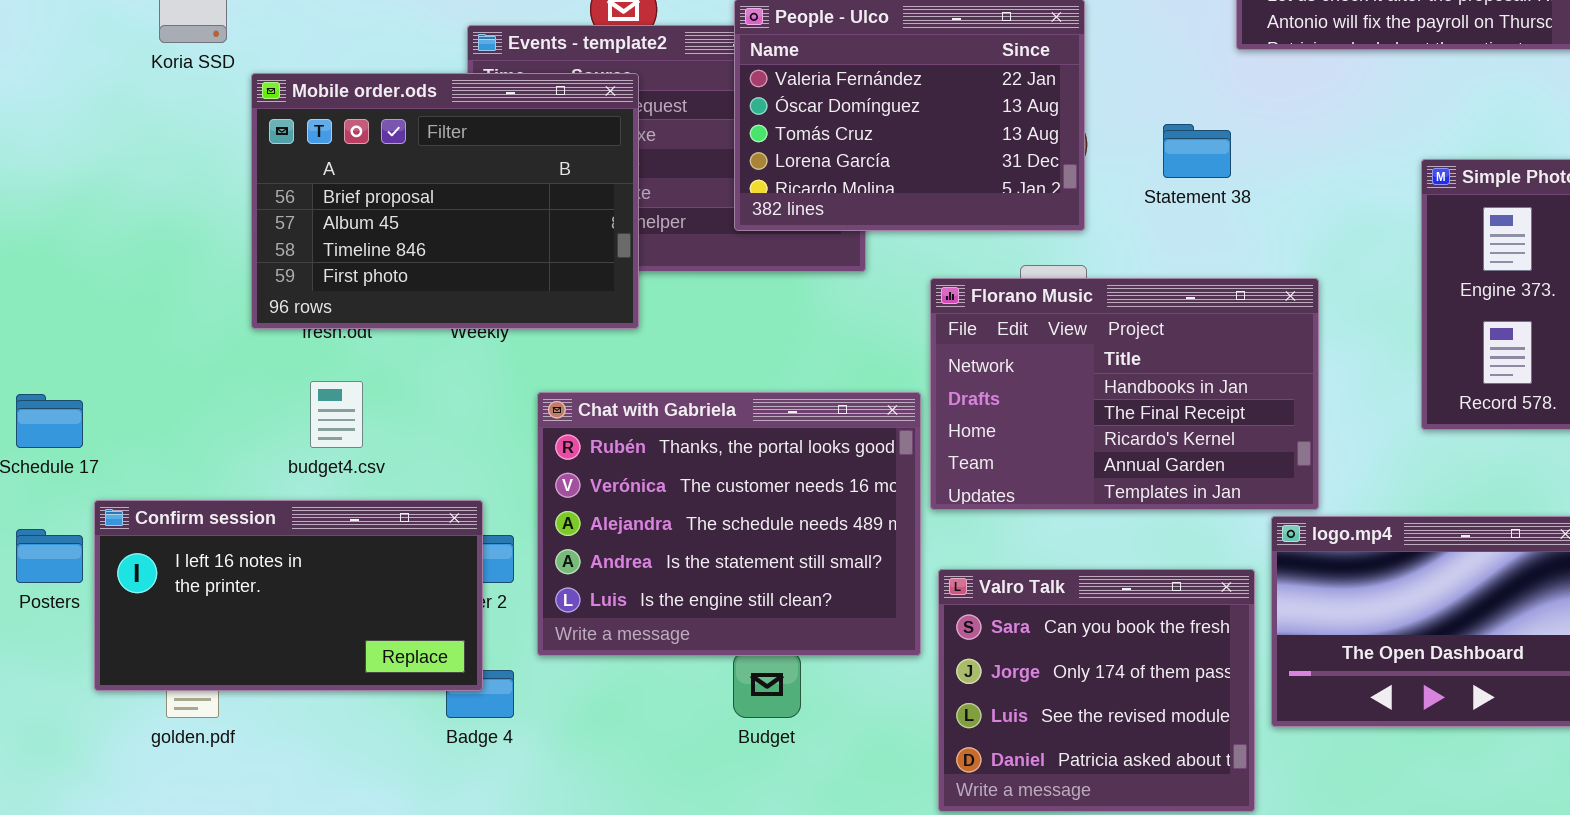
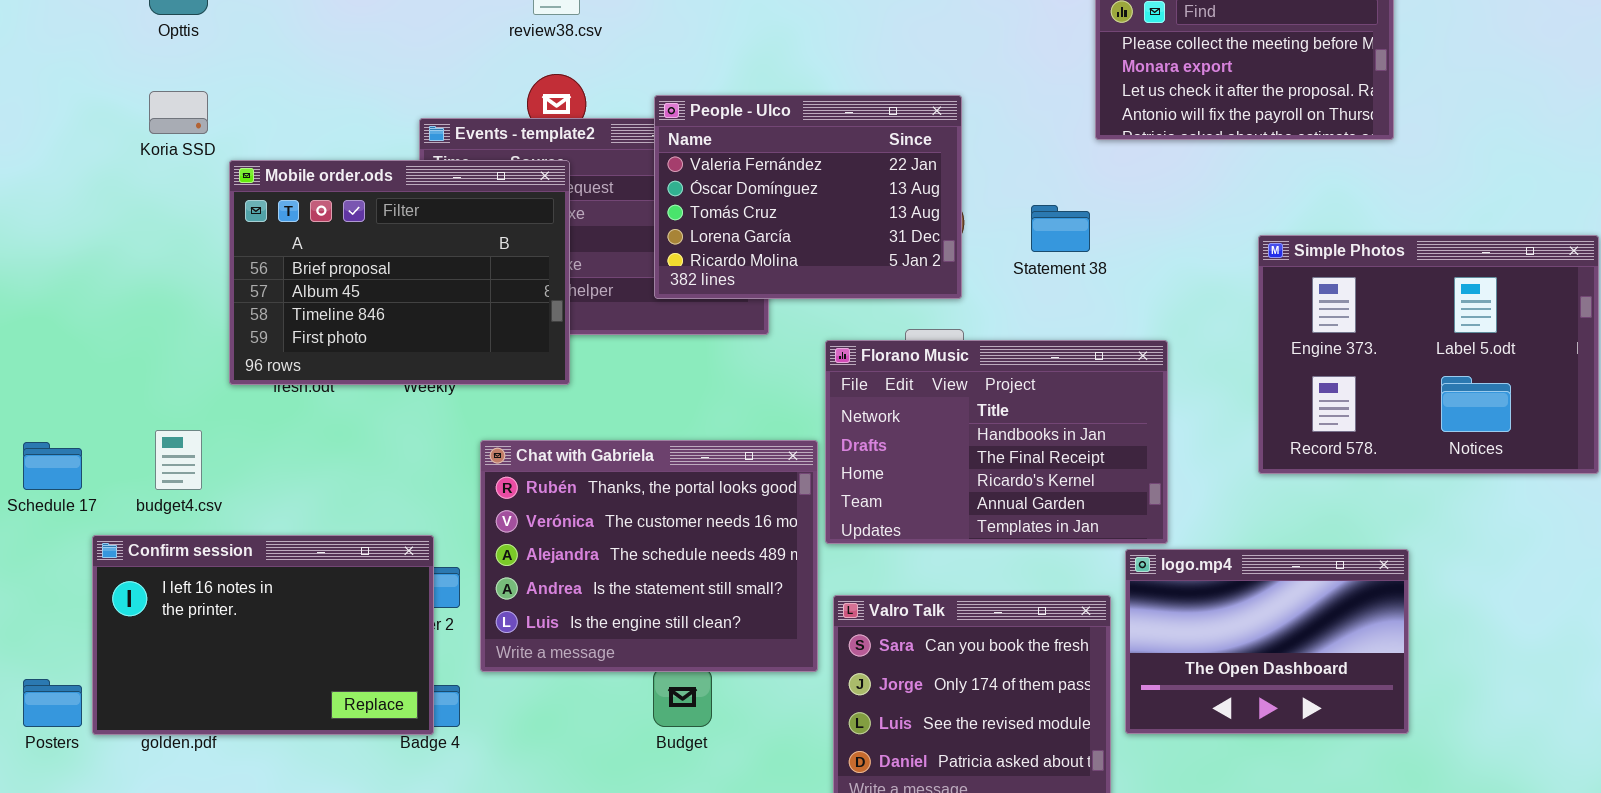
budget4.csv: [310,381,363,448] -> [155,430,202,490], moved
Confirm session: [94,500,483,691] -> [92,535,434,735], resized
Posters: [16,529,83,583] -> [23,679,82,727], moved

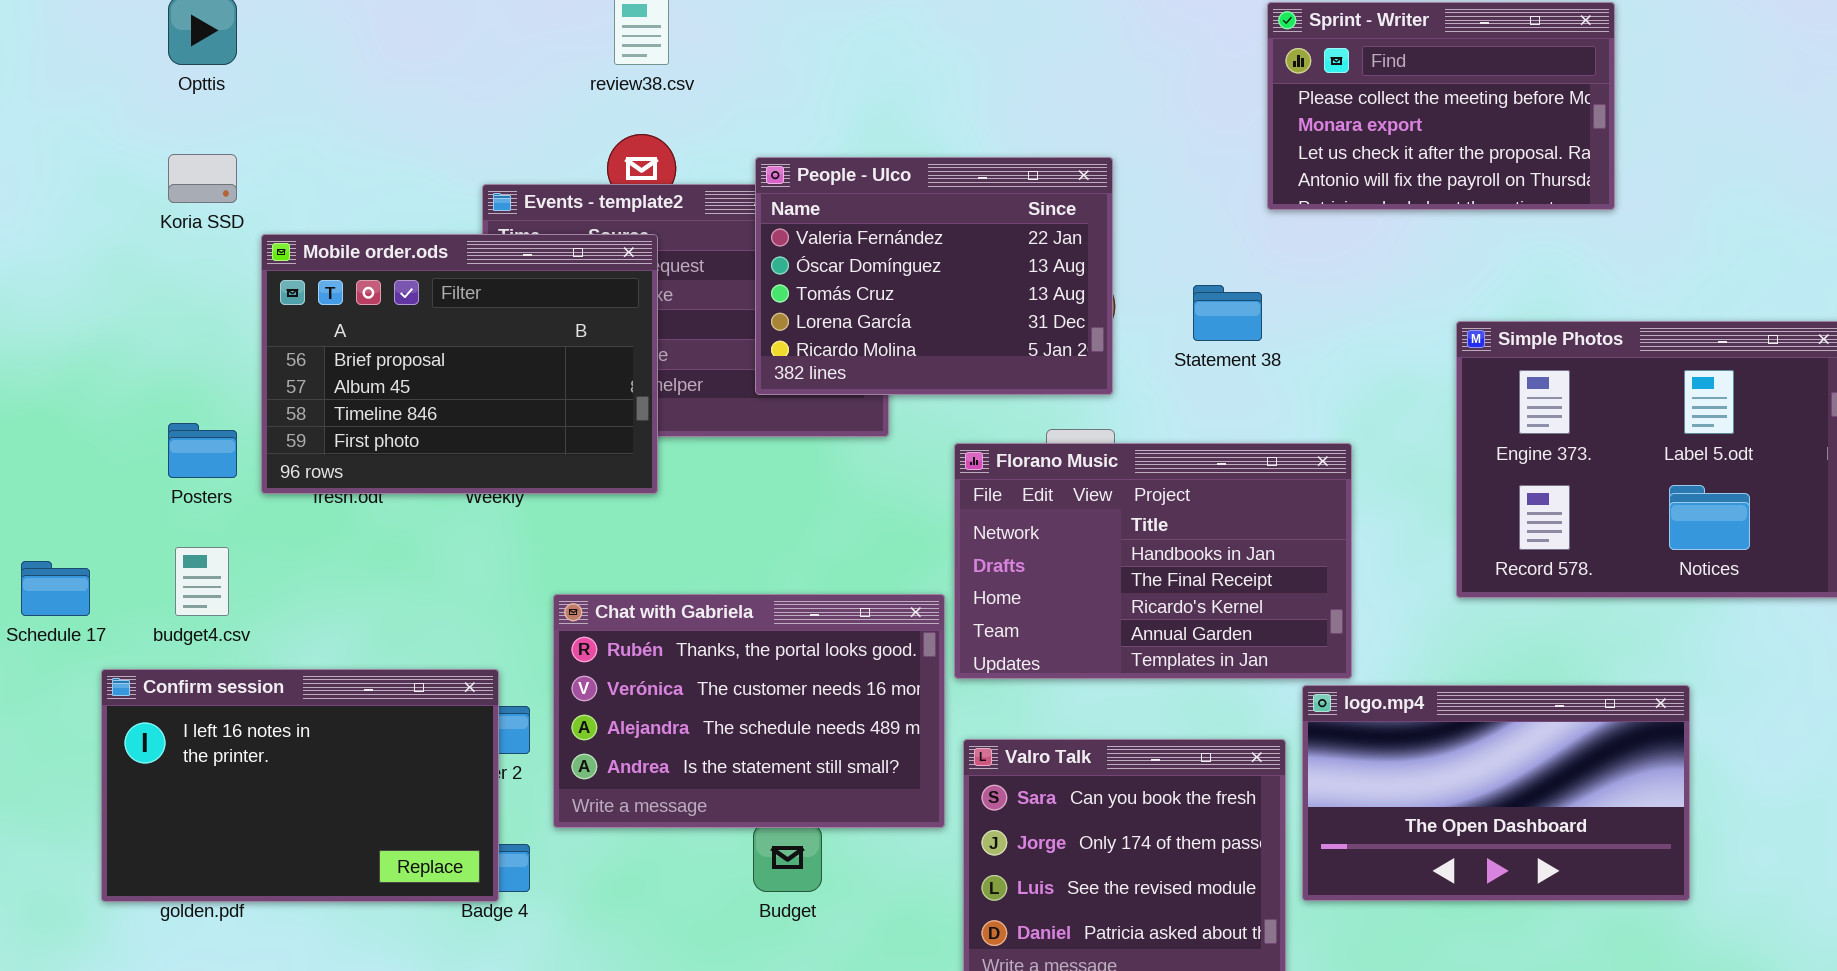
Chat with Gabriela: [480,440,818,672] -> [553,594,945,828], resized
logo.mp4: [1125,549,1409,734] -> [1302,685,1690,901], resized
Posters: [23,679,82,727] -> [168,423,237,478], moved

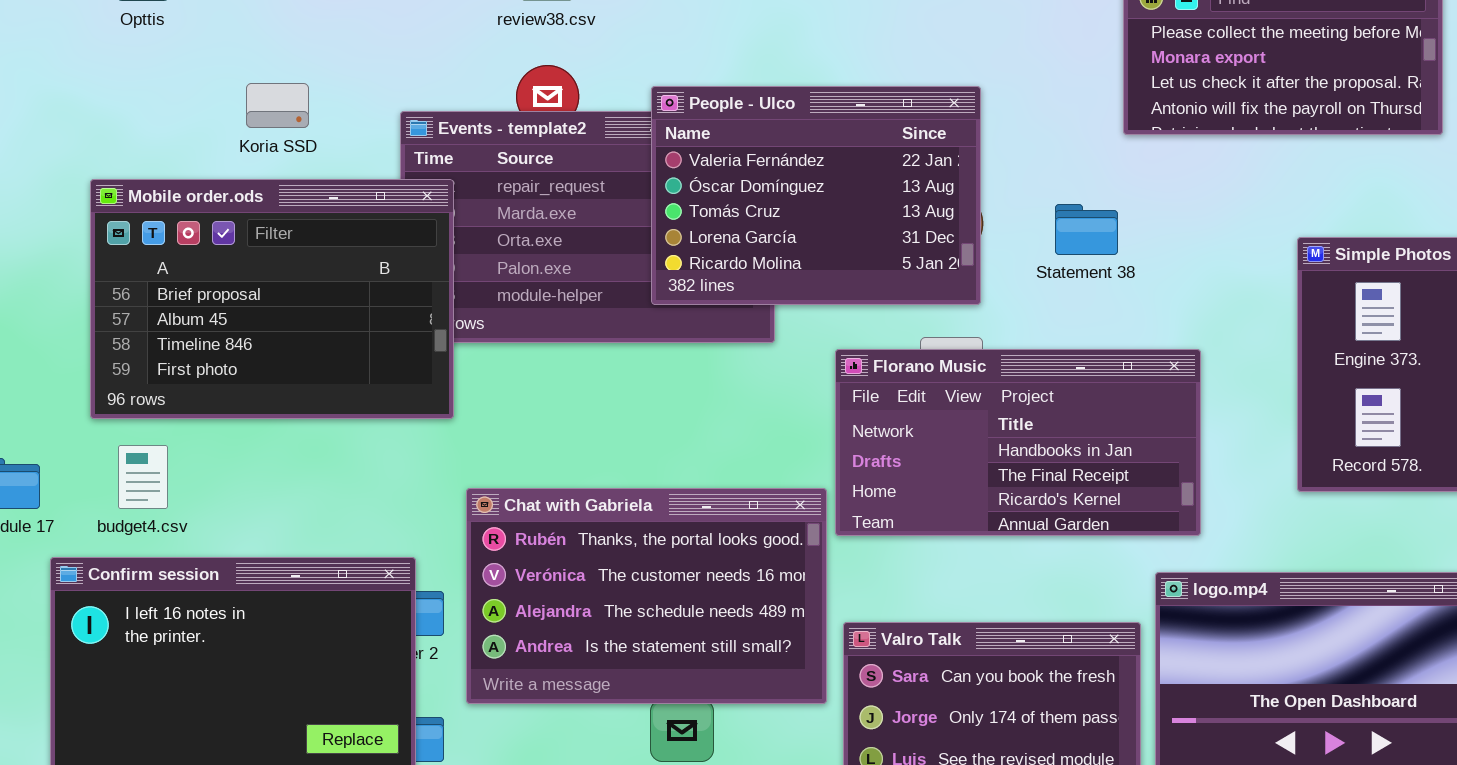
Koria SSD: [168,154,237,203] -> [246,83,309,128], moved
Mobile order.ods: [261,234,658,494] -> [90,179,454,419], moved
Florano Music: [954,443,1352,679] -> [835,349,1201,536], resized

